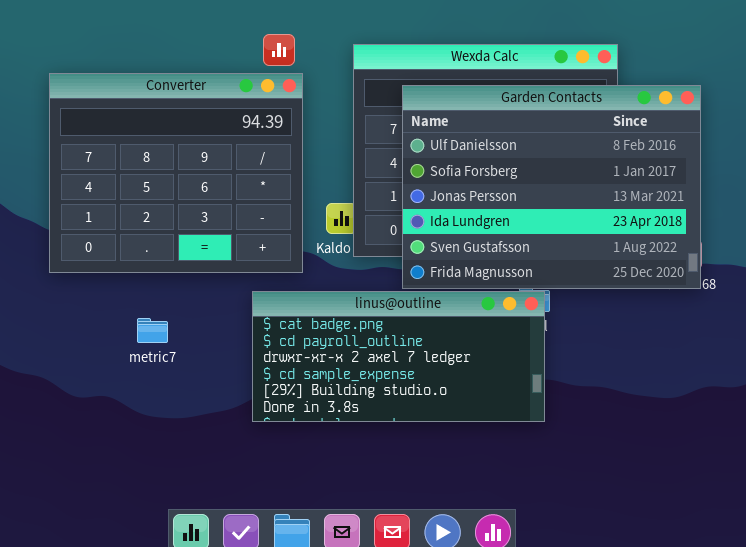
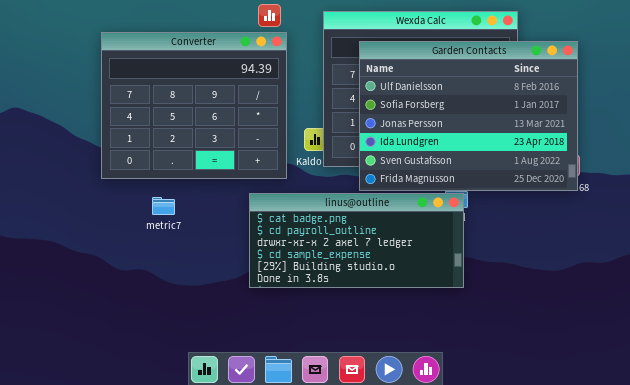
metric7: [137,318,168,343] -> [152,197,175,215], moved

